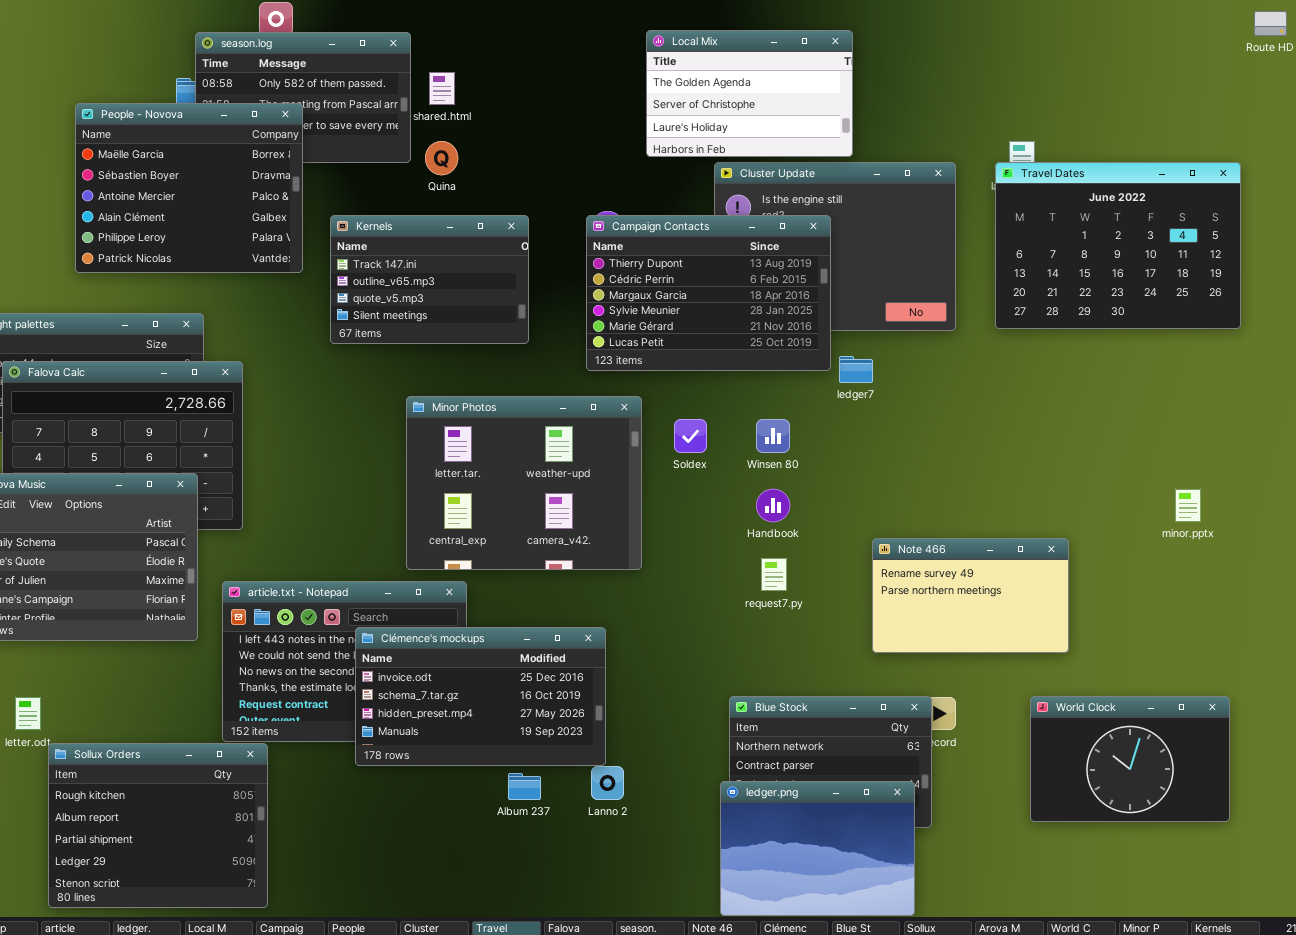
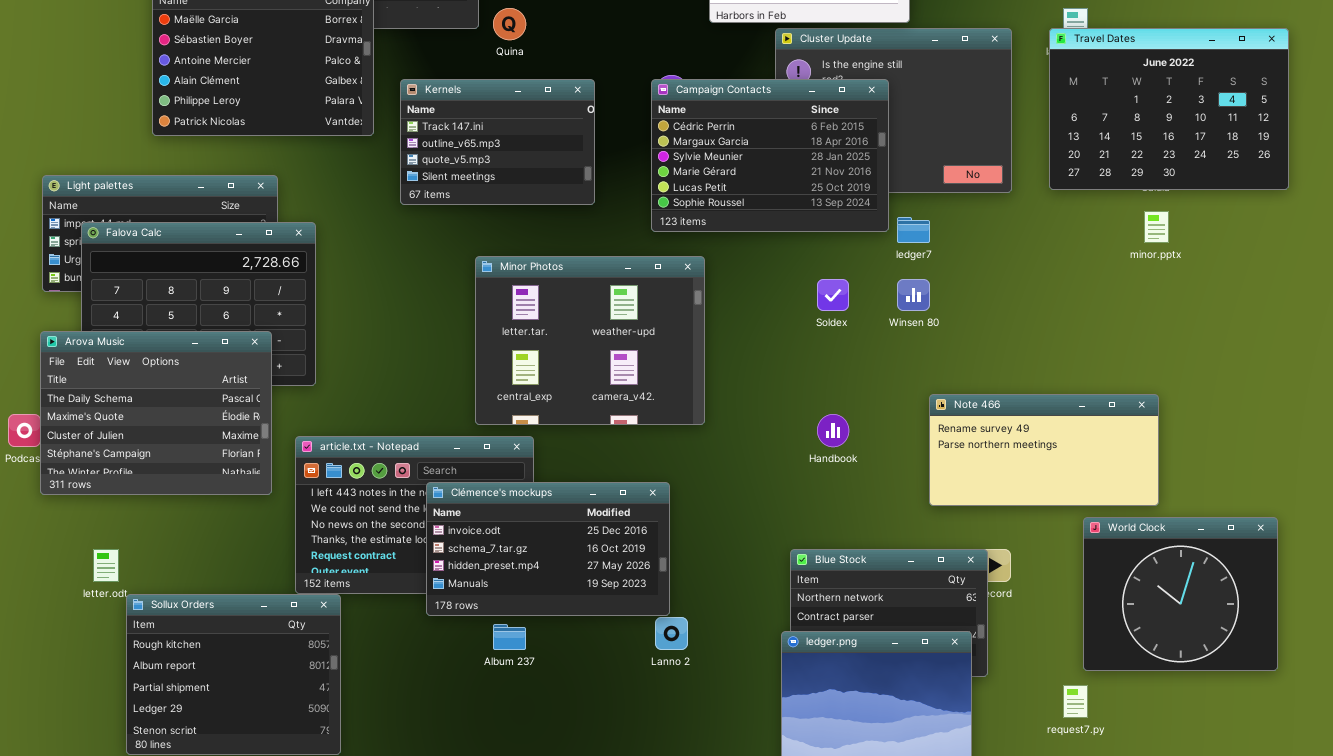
Campaign Contacts: [586,215,831,371] -> [651,79,889,232], scrolled down 1 row
Soldex: [674,419,707,453] -> [817,279,849,311], moved
Winsen 80: [756,419,790,453] -> [897,279,930,311], moved
Handbook: [756,489,790,522] -> [817,414,849,447], moved
minor.pptx: [1175,489,1201,522] -> [1144,211,1169,243], moved
Note 466: [872,538,1069,653] -> [929,394,1159,506], resized
request7.py: [761,558,787,591] -> [1063,685,1088,718], moved
World Clock: [1030,696,1230,822] -> [1083,517,1278,671], resized
Album 237: [508,773,541,800] -> [493,624,526,650], moved

